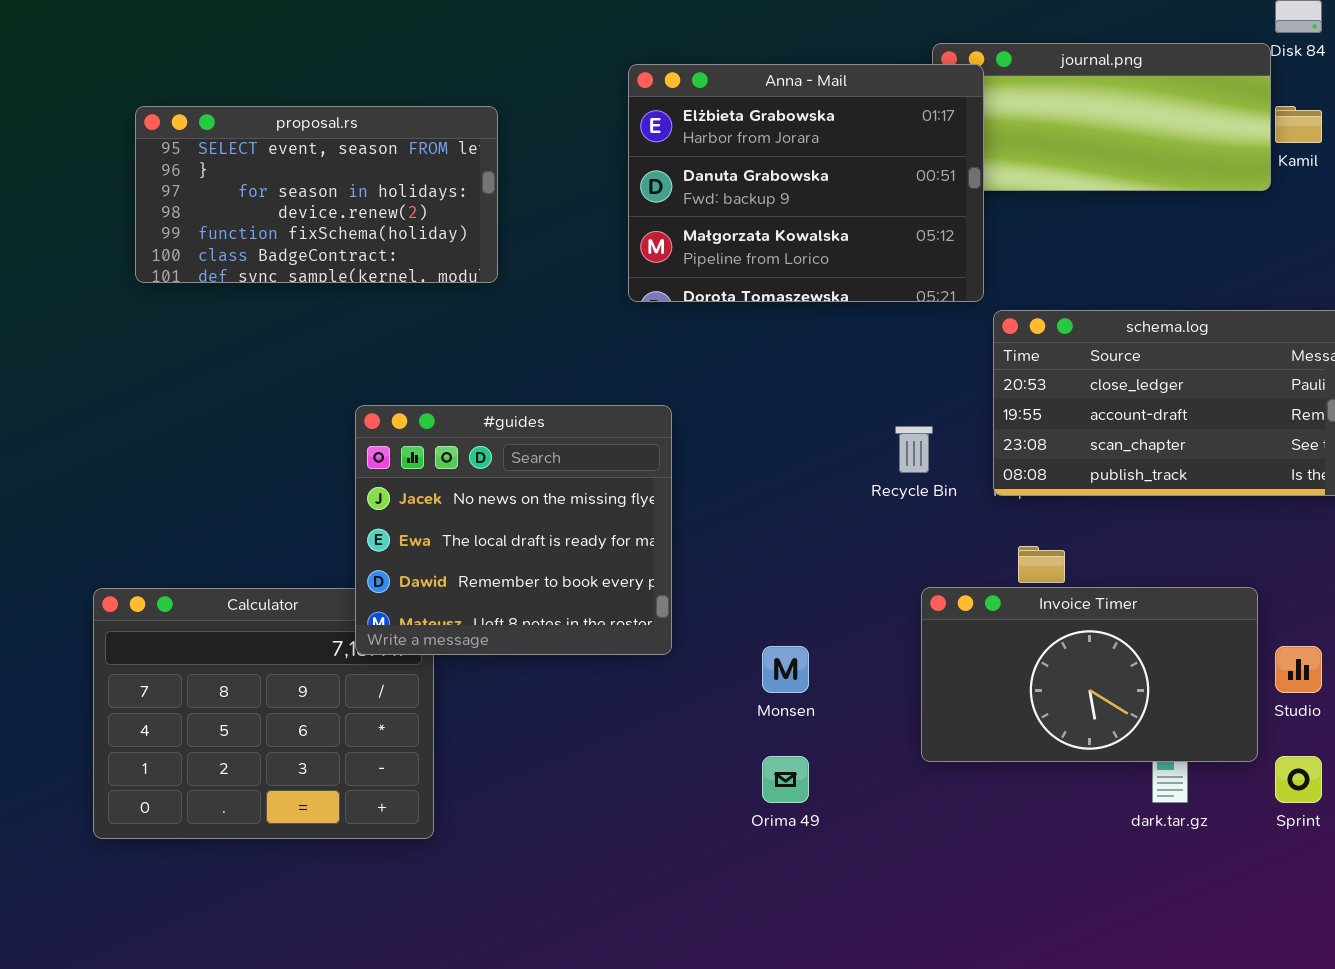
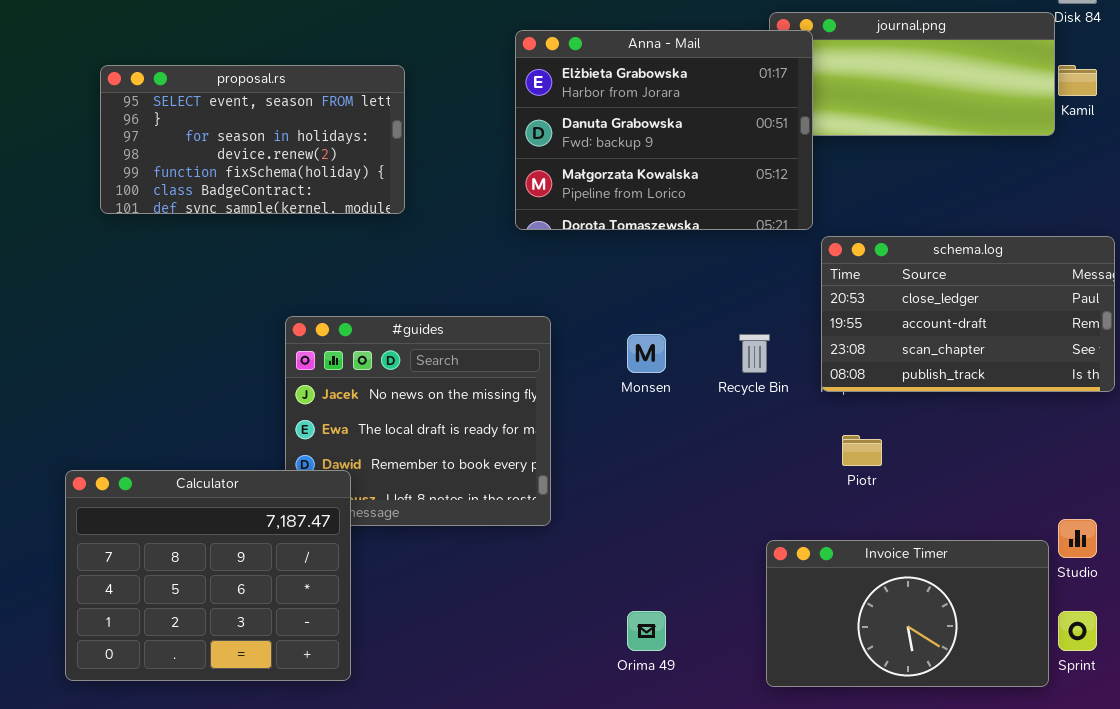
Invoice Timer: [921,587,1258,762] -> [766,540,1049,687], moved
Calculator: [93,588,434,839] -> [65,470,351,681], raised
Monsen: [762,646,809,693] -> [627,334,666,373], moved

